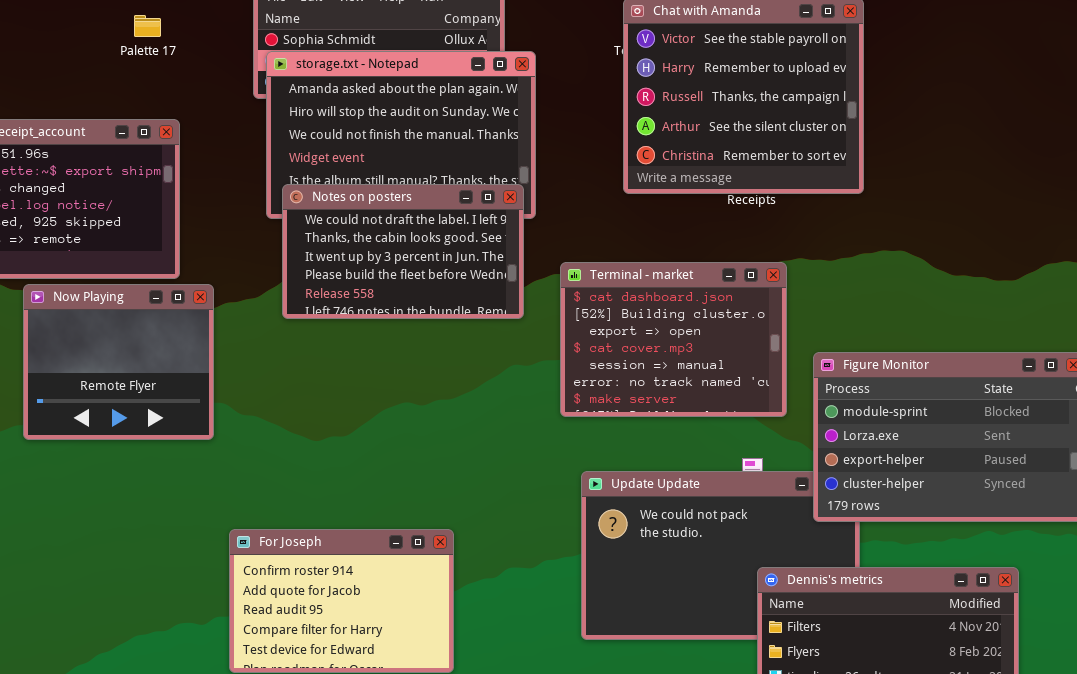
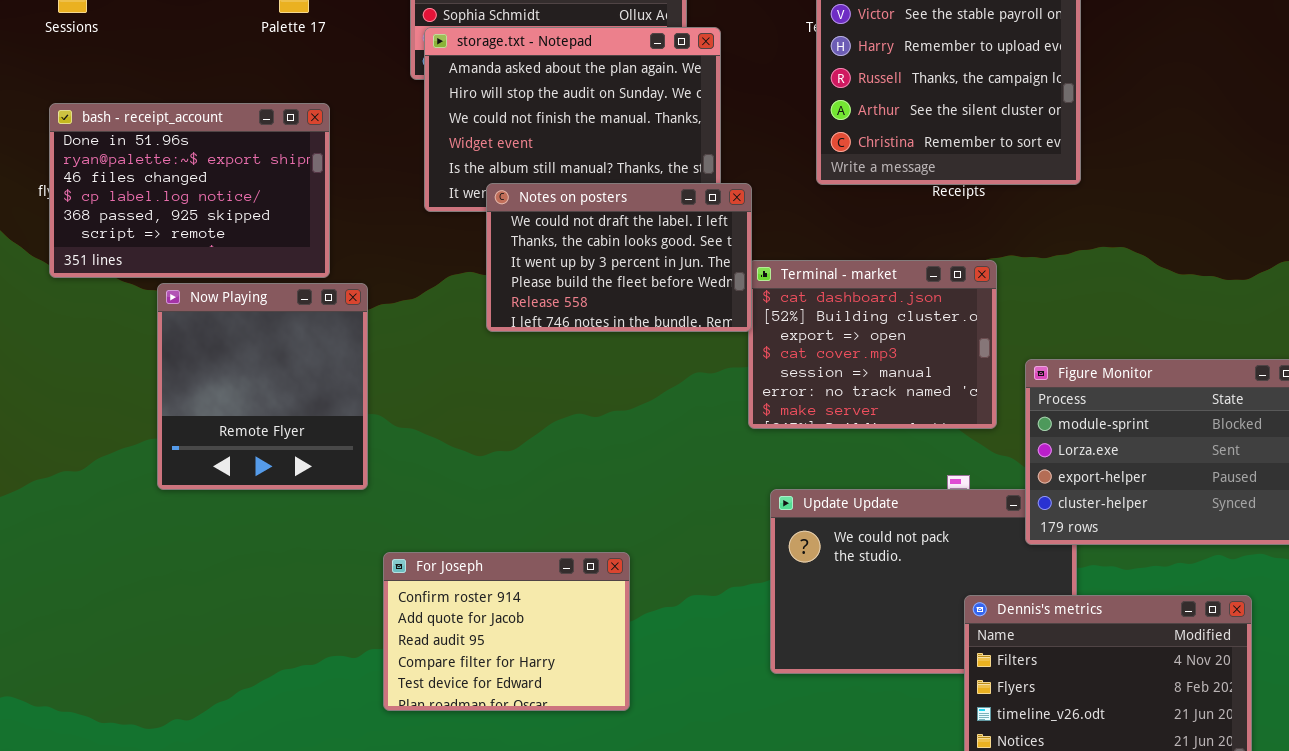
Notes on posters: [282,184,524,319] -> [486,183,752,332], moved
Now Playing: [23,284,214,440] -> [157,283,368,490], resized

